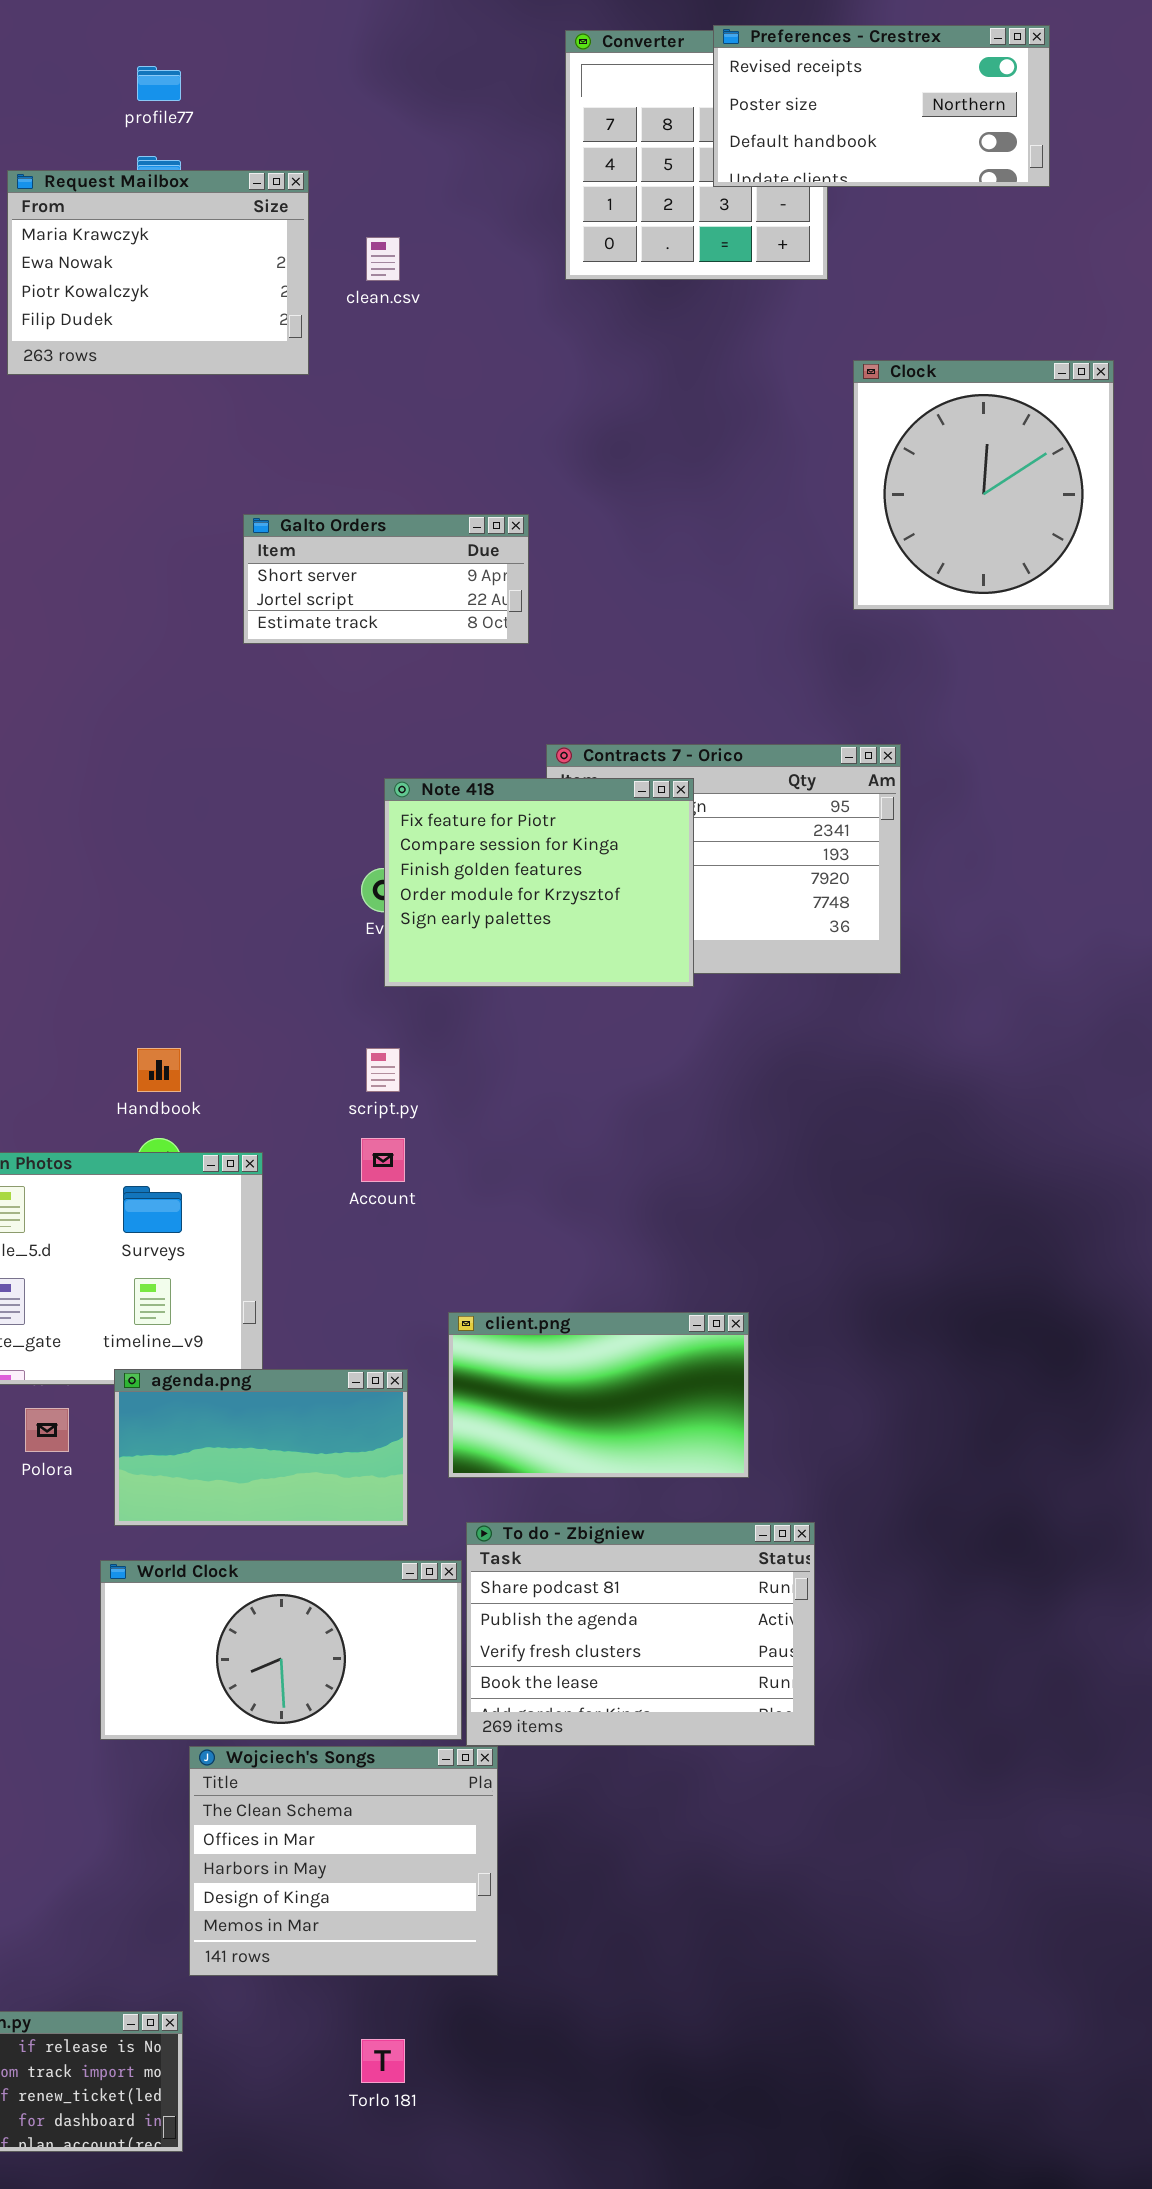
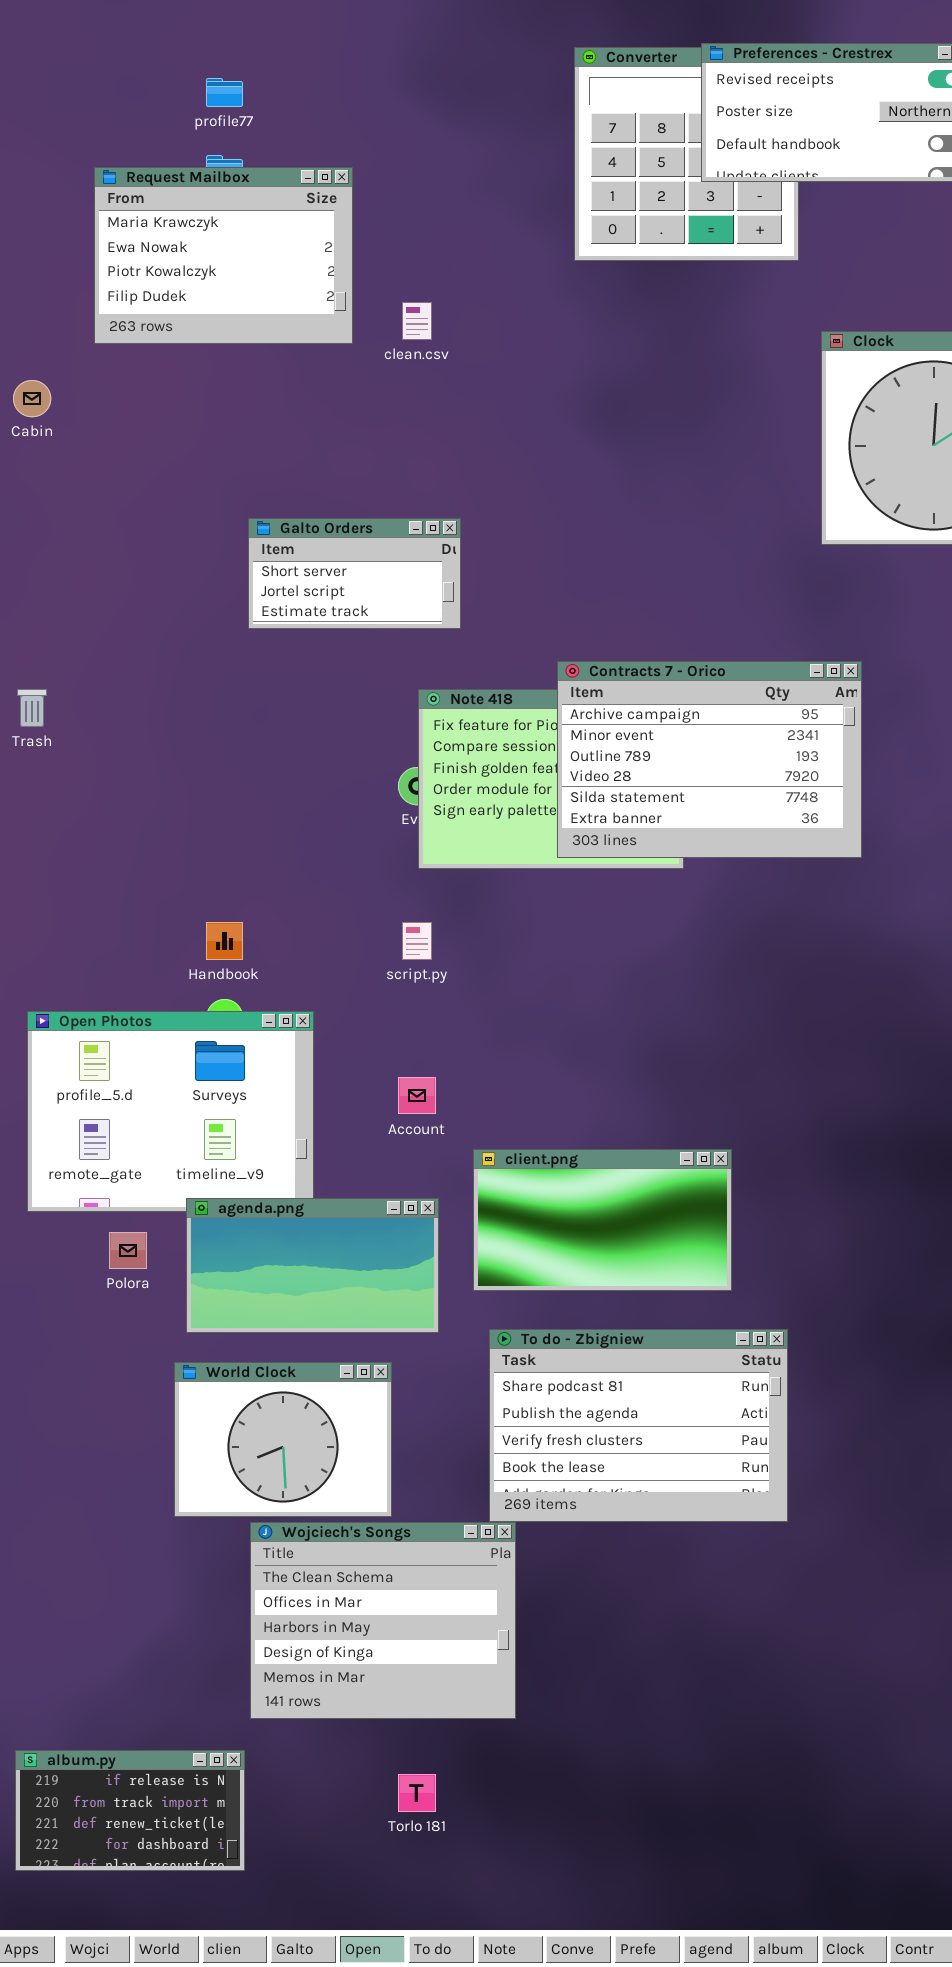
clean.csv: [366,237,400,281] -> [402,302,432,340], moved
Galto Orders: [243,514,529,644] -> [248,518,461,629], moved, resized
Contracts 7 - Orico: [546,744,901,974] -> [557,661,862,858], raised
Account: [361,1138,405,1182] -> [398,1077,436,1114], moved
World Clock: [100,1560,462,1740] -> [174,1362,392,1517], resized

